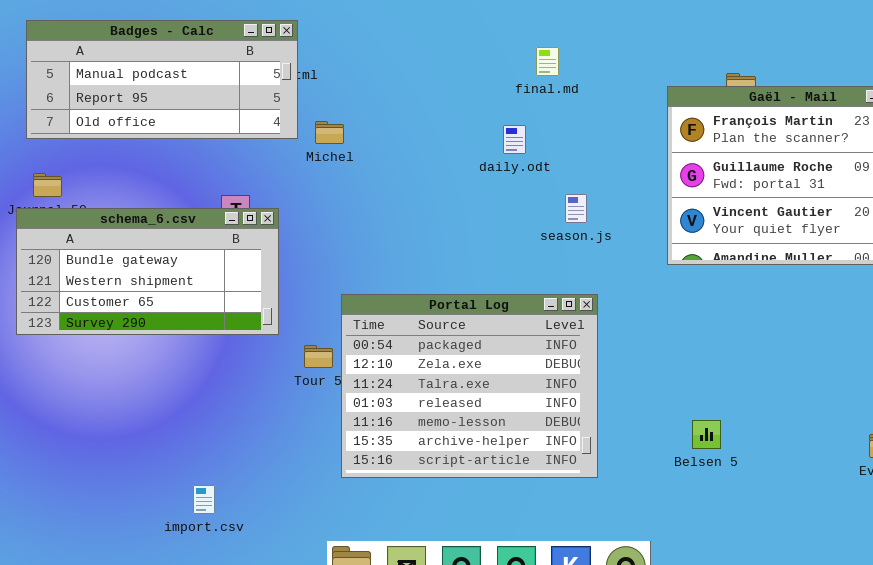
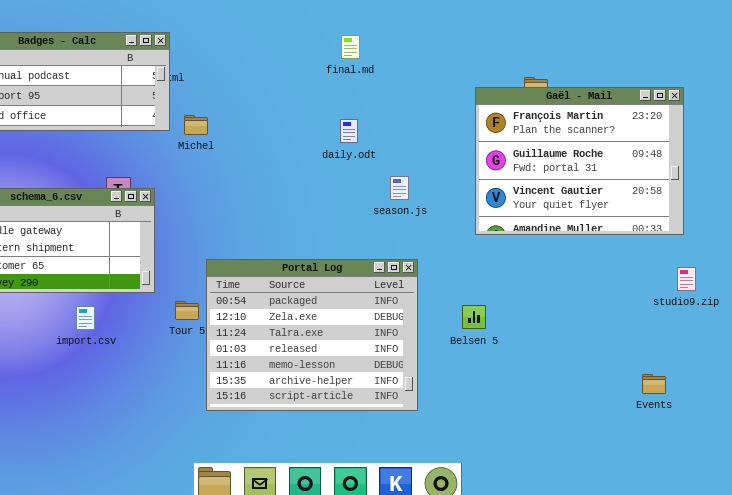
final.md: [536,47,559,76] -> [341,35,360,59], moved
Belsen 5: [692,420,721,449] -> [462,305,486,329], moved
import.csv: [193,485,215,514] -> [76,306,95,330], moved

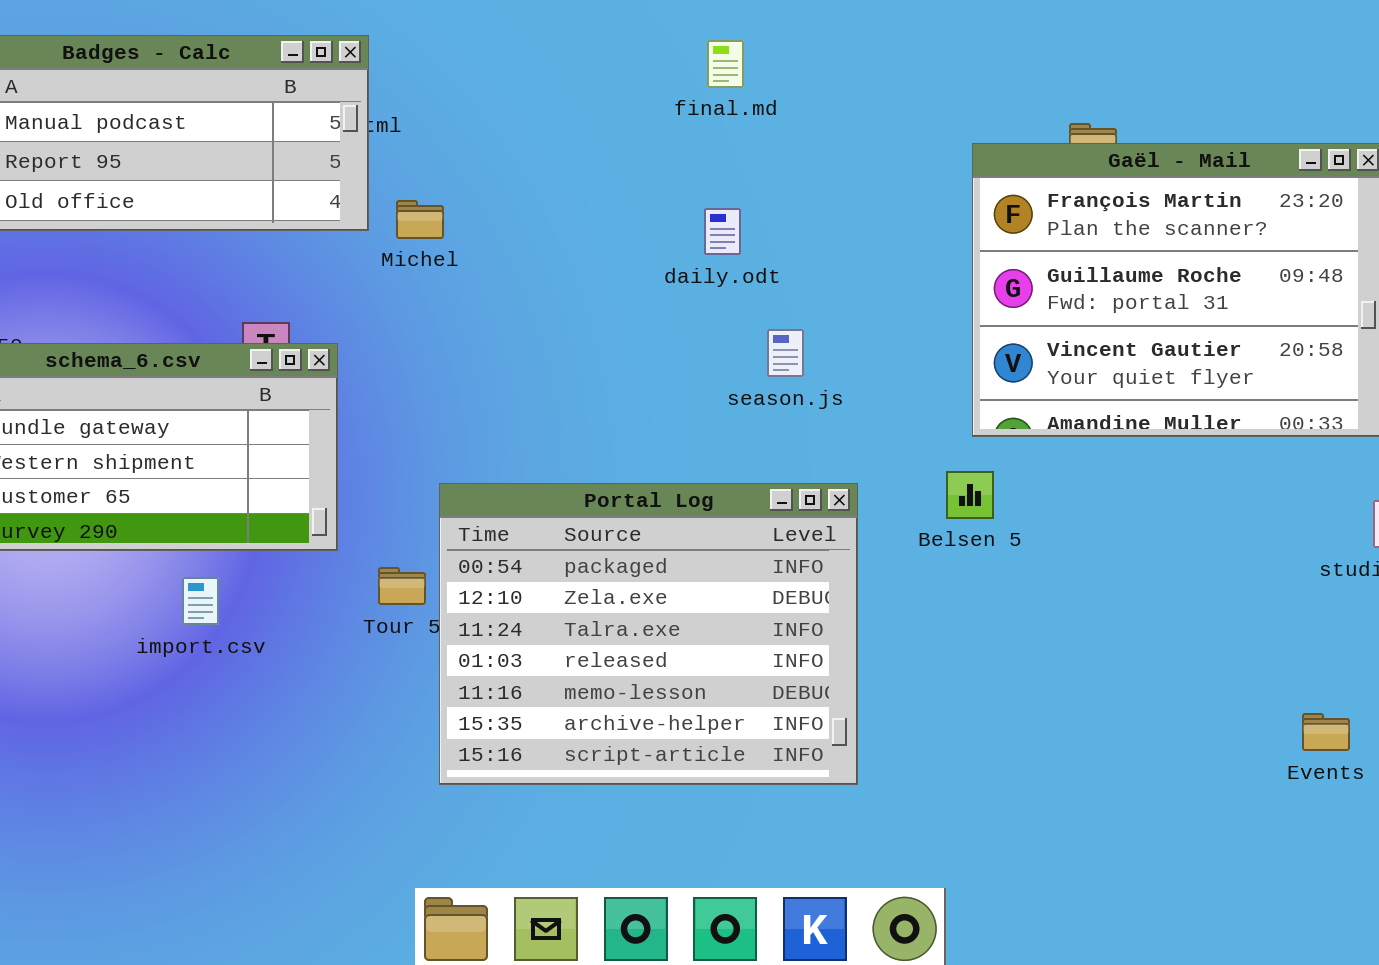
season.js: [390,176,409,200] -> [767,329,804,377], moved
Belsen 5: [462,305,486,329] -> [946,471,994,519], moved

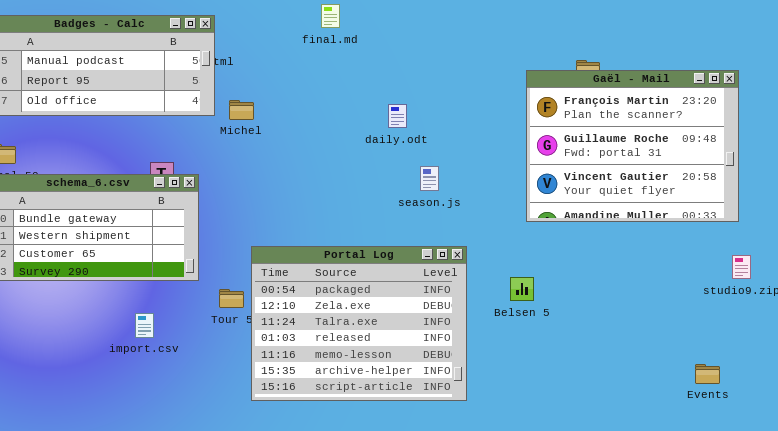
final.md: [707,40,744,88] -> [321,4,340,28], moved
Belsen 5: [946,471,994,519] -> [510,277,534,301], moved
import.csv: [182,577,219,625] -> [135,313,154,338], moved

